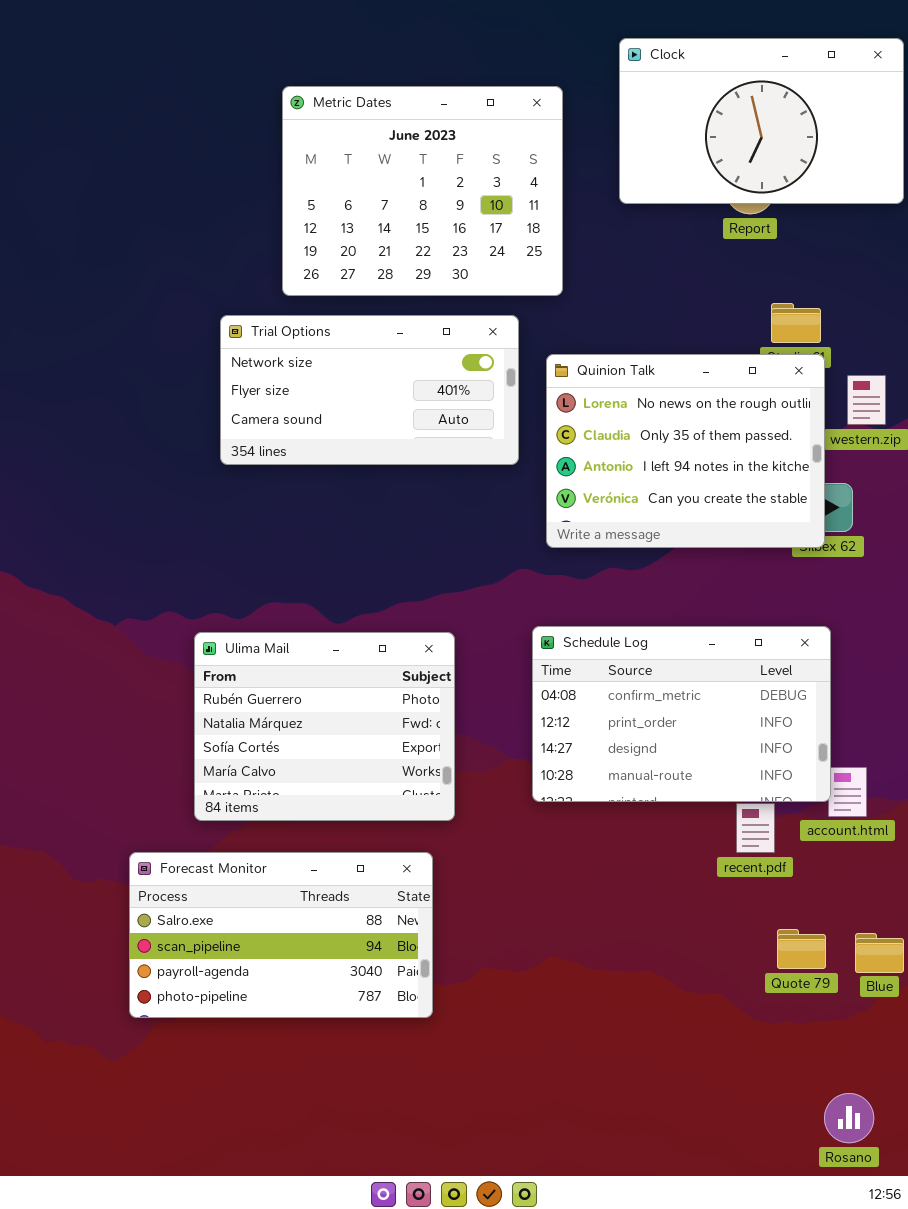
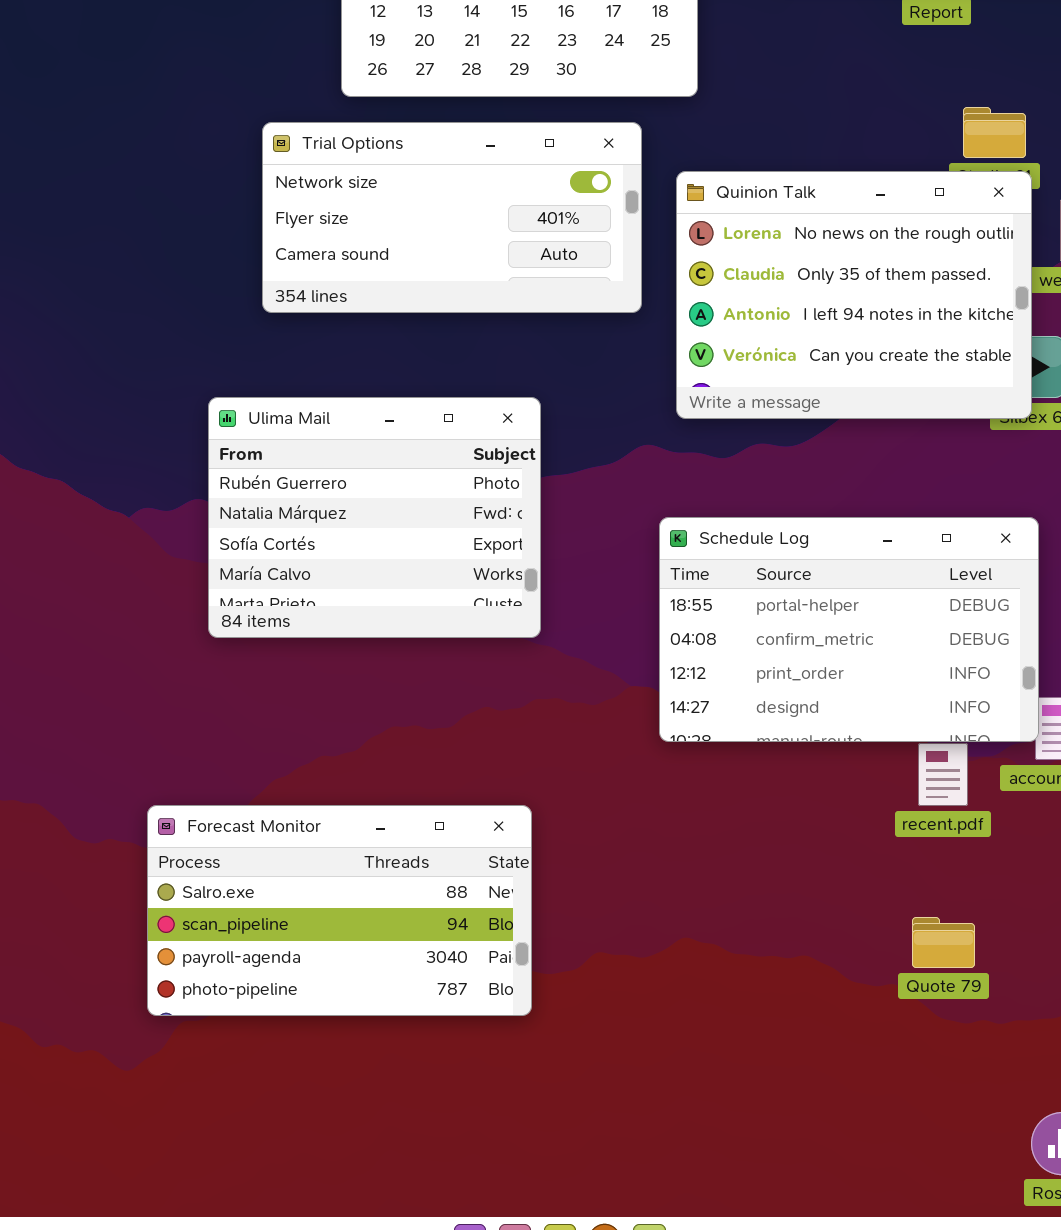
Schedule Log: [532,626,831,802] -> [659,517,1039,742], scrolled up 1 row
Ulima Mail: [194,632,455,821] -> [208,397,541,638], moved
Quote 79: [777,929,826,969] -> [912,917,975,968], moved

